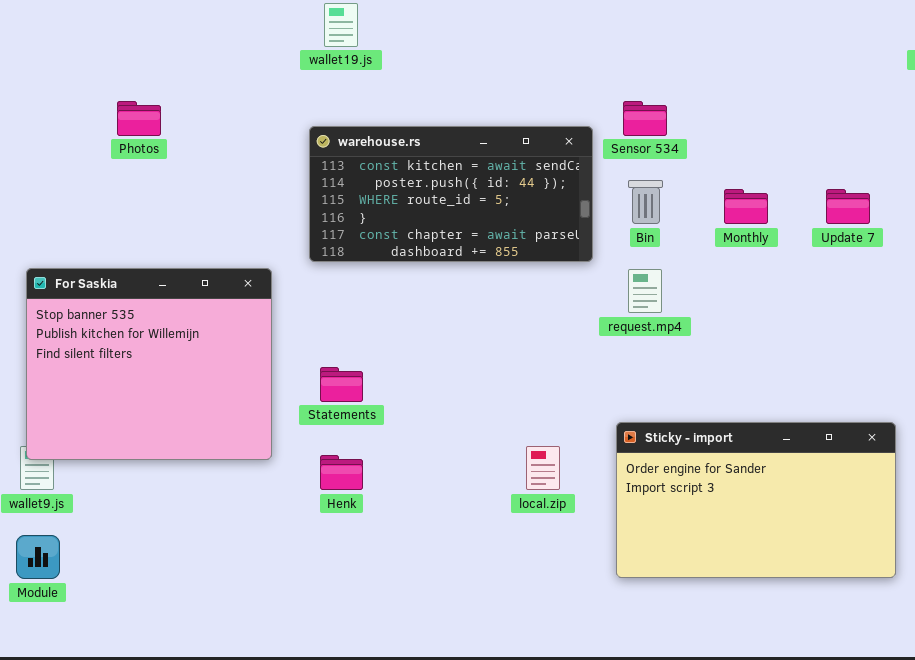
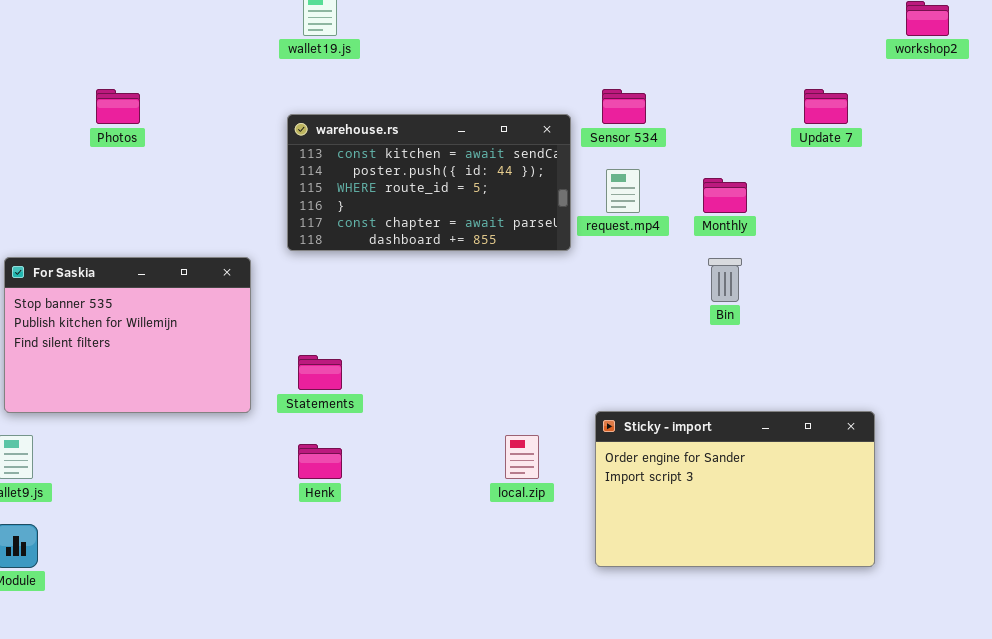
Bin: [628,180,663,224] -> [708,258,742,302], moved
Update 7: [826,189,870,224] -> [804,89,848,124], moved
For Saskia: [26,268,272,460] -> [4,257,251,413], resized
request.mp4: [628,269,662,313] -> [606,169,640,213], moved

